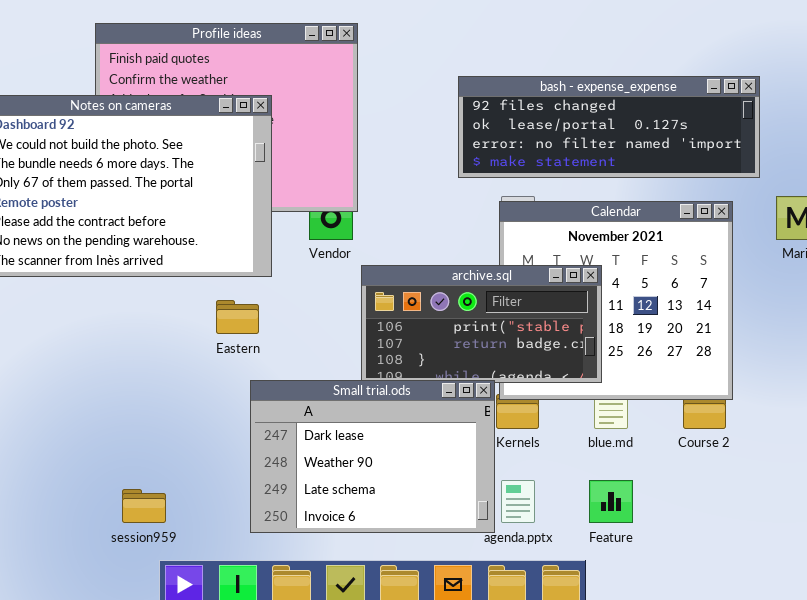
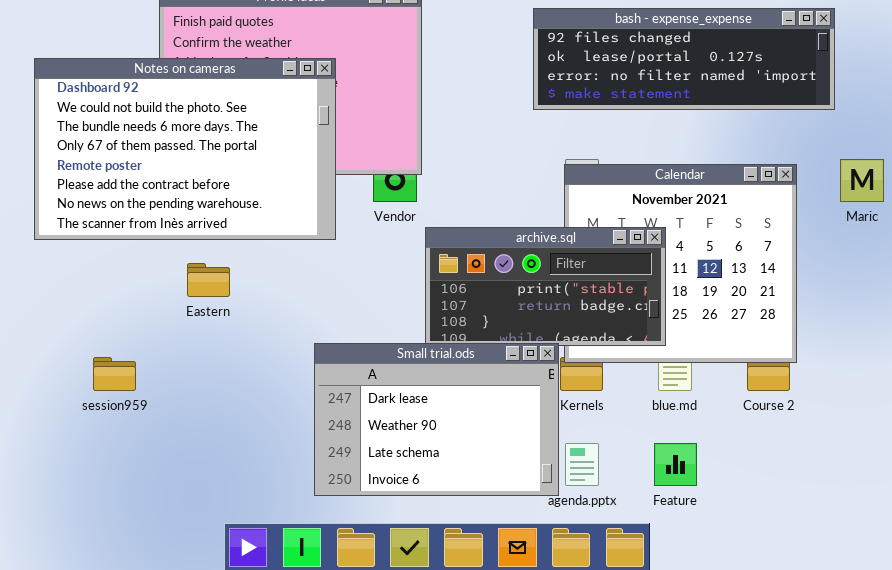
bash - expense_expense: [458,76,760,178] -> [533,8,835,110], moved
Eastern: [216,300,259,334] -> [187,263,230,297], moved
session959: [122,489,166,523] -> [93,357,136,391], moved

